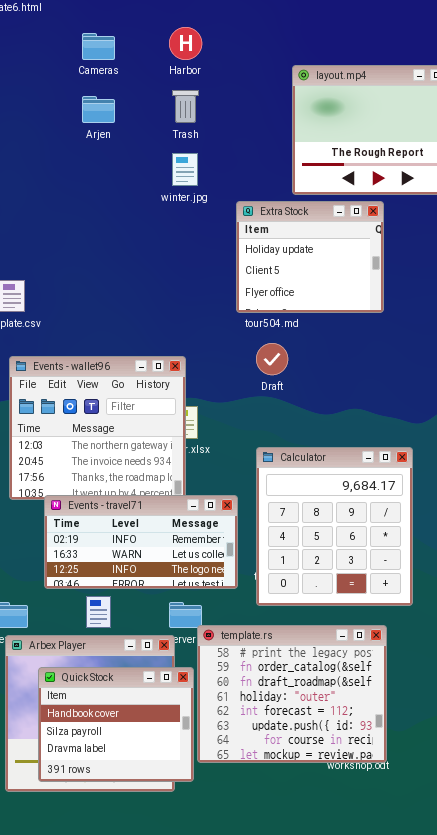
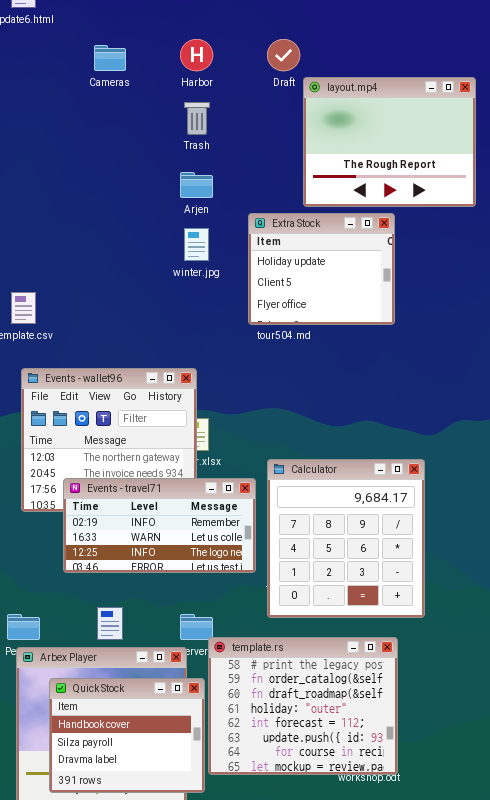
Arjen: [82,96,115,123] -> [180,172,213,198], moved
winter.jpg: [172,153,198,186] -> [184,228,209,261], moved
Draft: [256,343,288,375] -> [267,39,300,71], moved
Events - travel71: [44,495,238,589] -> [63,478,256,573], moved

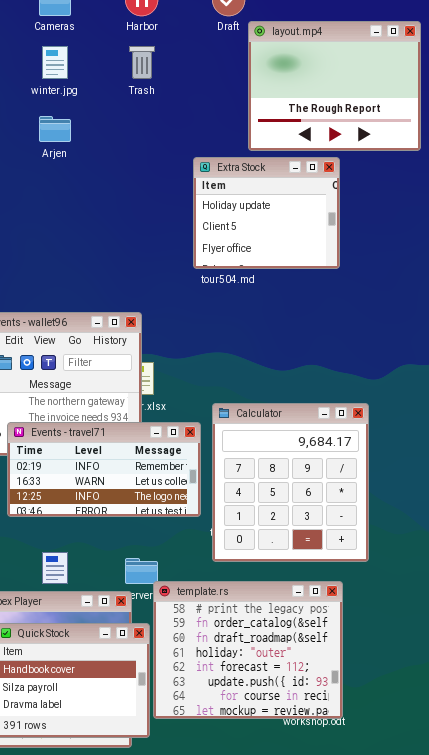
Arjen: [180,172,213,198] -> [39,116,71,142], moved
winter.jpg: [184,228,209,261] -> [42,46,68,79], moved

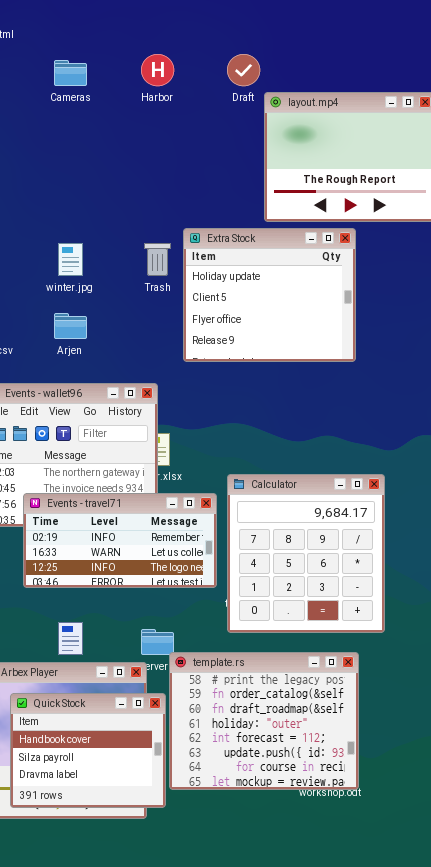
winter.jpg: [42,46,68,79] -> [58,243,83,276], moved
Trash: [129,46,155,79] -> [144,243,171,276], moved
Arjen: [39,116,71,142] -> [54,313,87,339], moved
Extra Stock: [193,157,340,269] -> [183,228,356,362], resized

